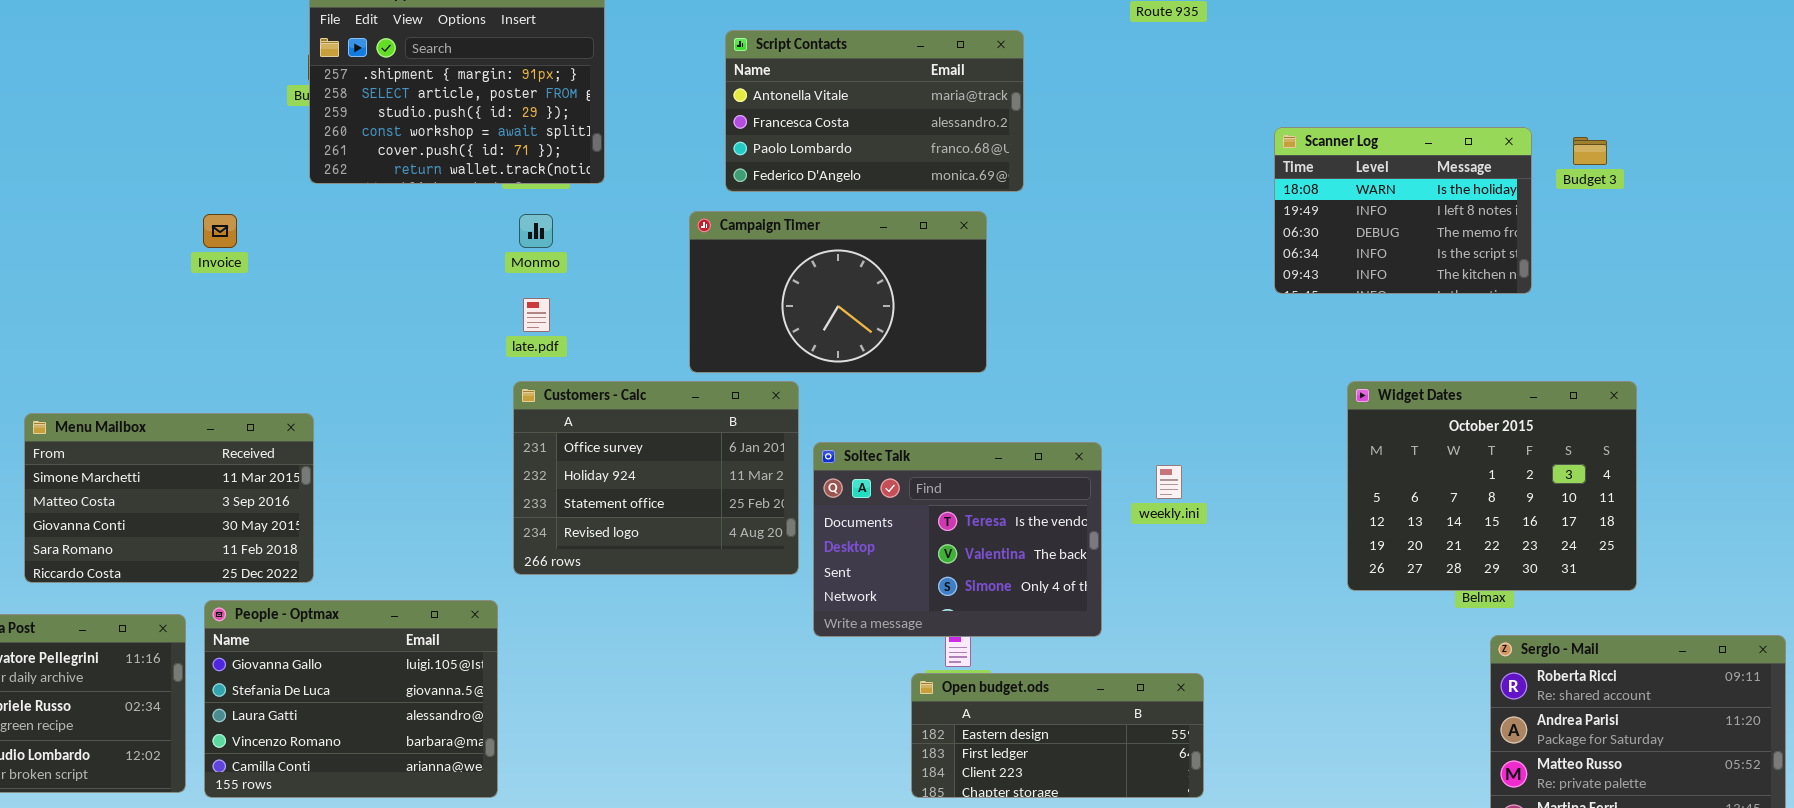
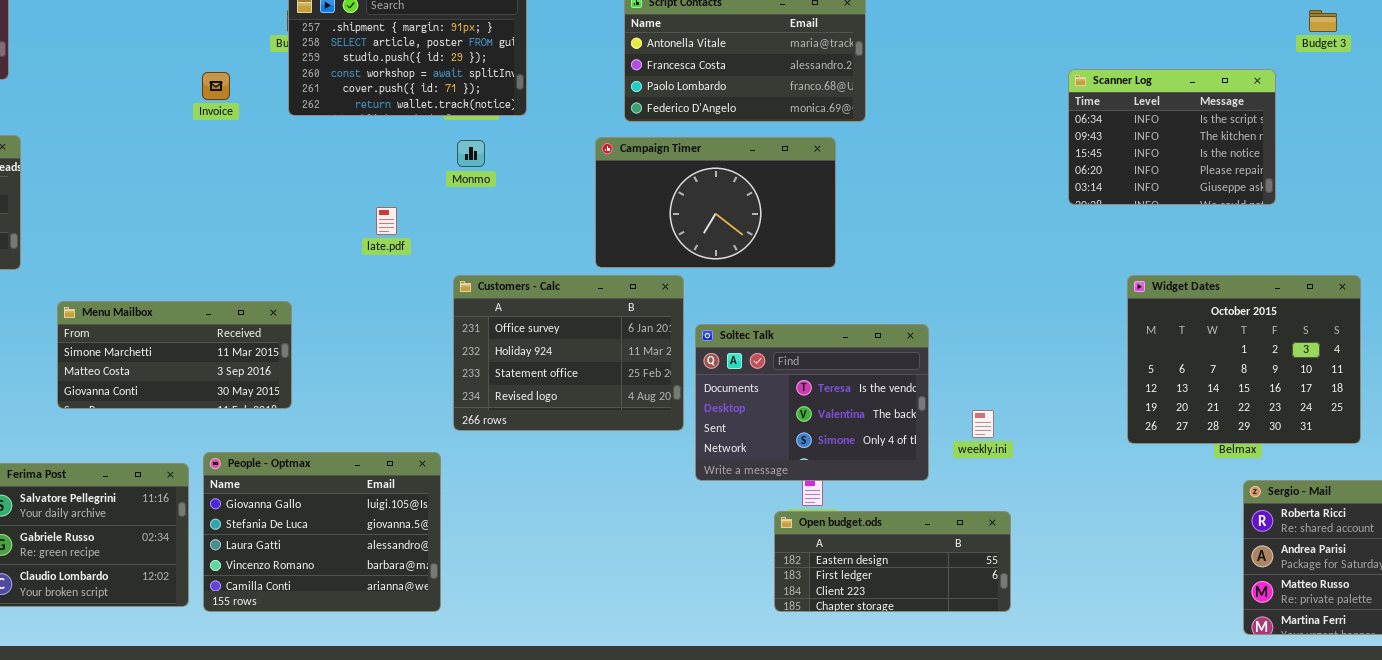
Scanner Log: [1274,127,1532,294] -> [1068,69,1276,205], scrolled down 3 rows
Budget 3: [1573,137,1607,165] -> [1309,10,1337,32], moved
Invoice: [203,214,237,248] -> [202,72,230,100], moved
late.pdf: [523,298,550,332] -> [376,207,397,235], moved
Menu Mailbox: [24,413,314,583] -> [57,301,292,409], resized
weekly.ini: [1156,465,1182,499] -> [972,410,994,438], moved

